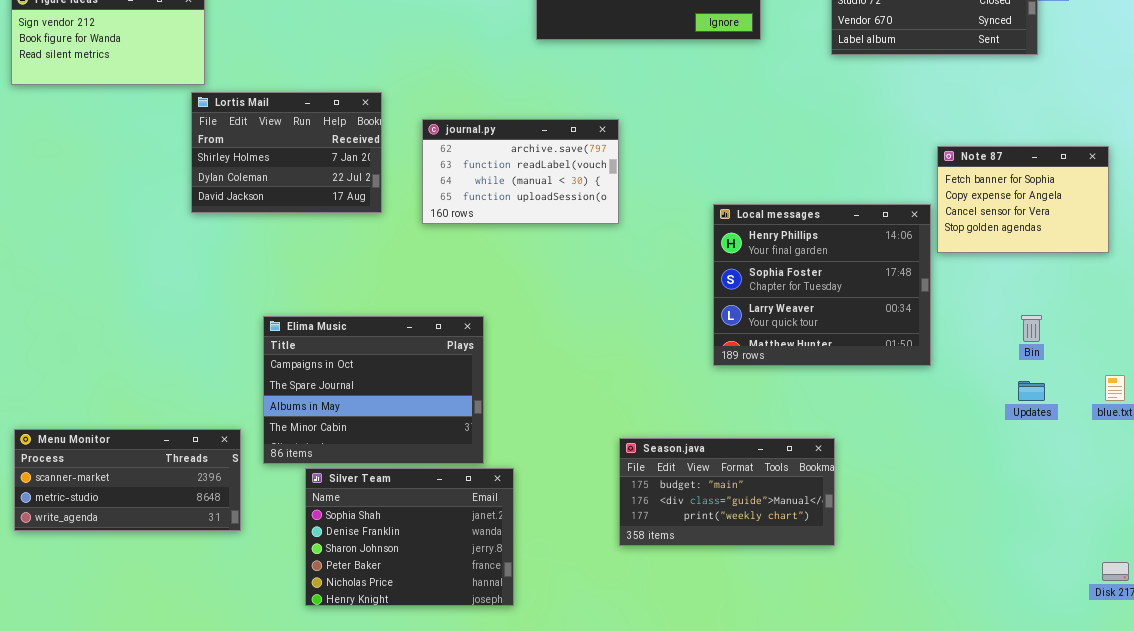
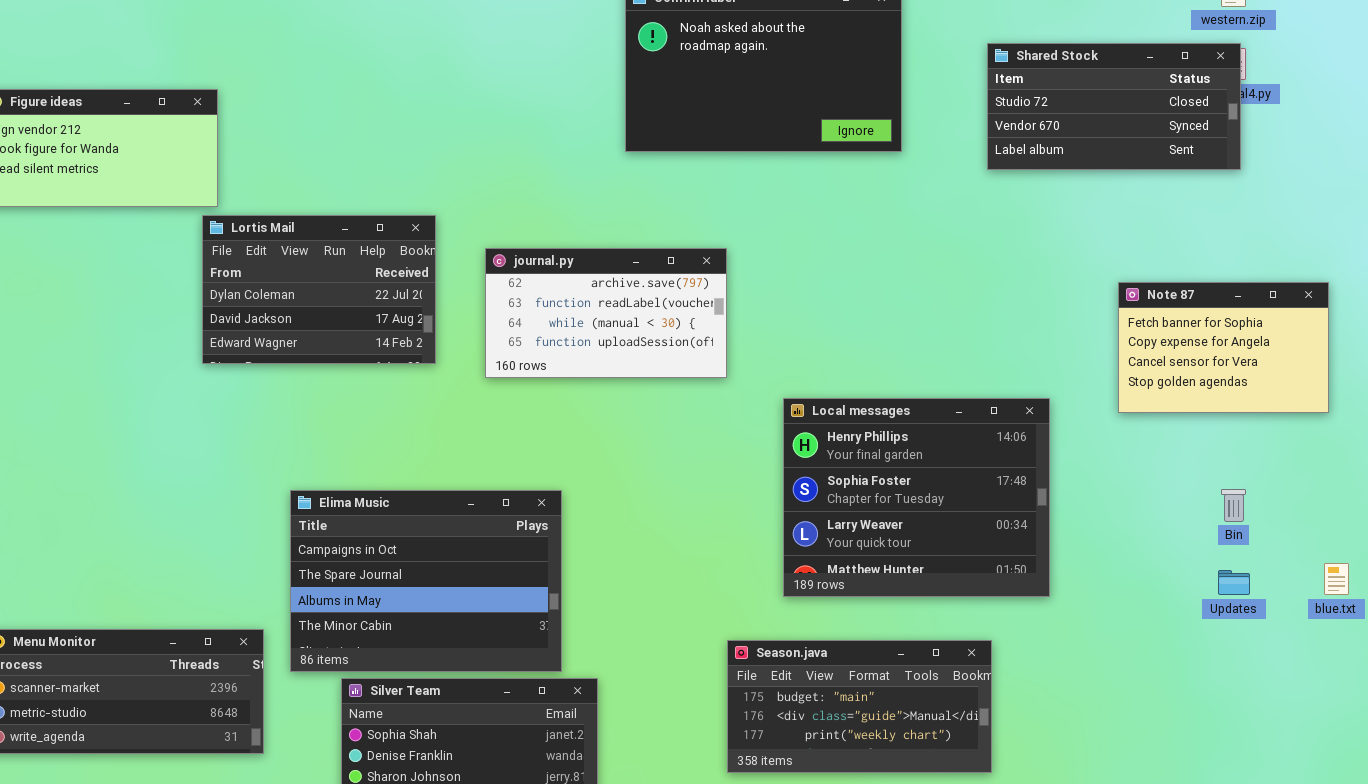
Lortis Mail: [191,92,382,213] -> [202,215,436,364], scrolled down 1 row
Local messages: [713,204,931,366] -> [783,398,1050,597], moved

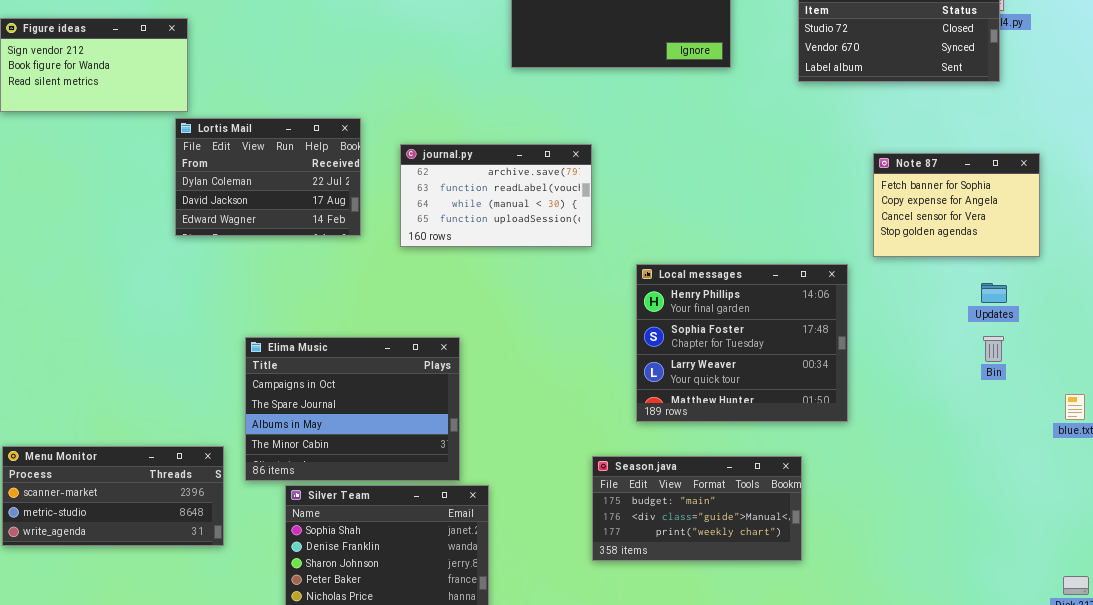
Note 87: [1118,282,1329,413] -> [873,153,1040,257], moved
Updates: [1218,570,1250,595] -> [981,283,1007,303], moved

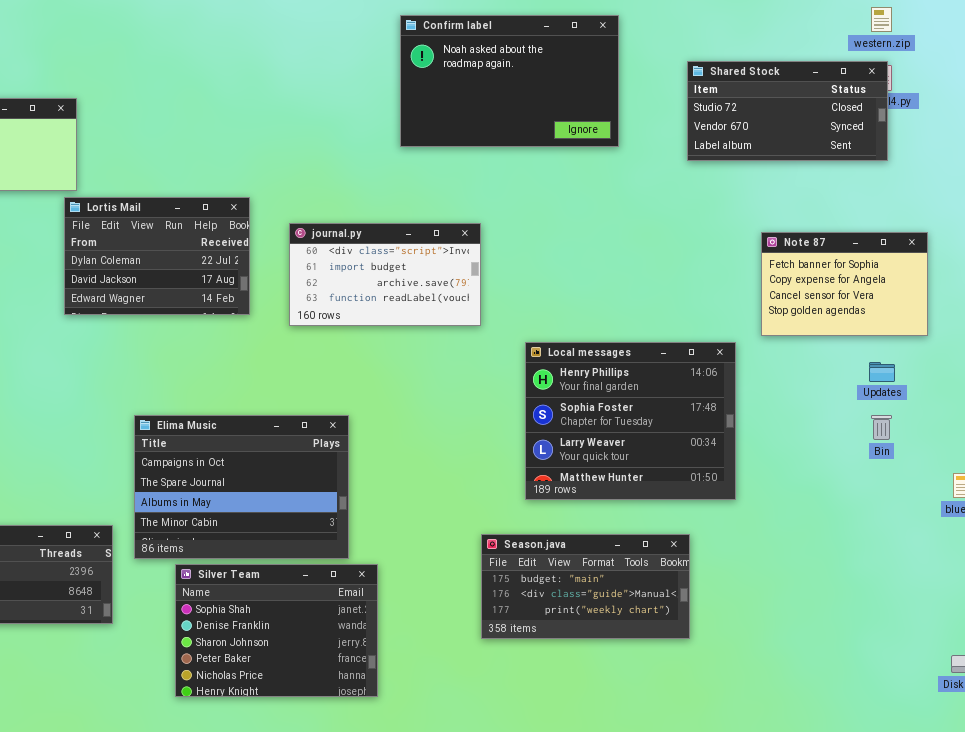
journal.py: [400,144,592,247] -> [289,223,481,326], scrolled up 2 rows

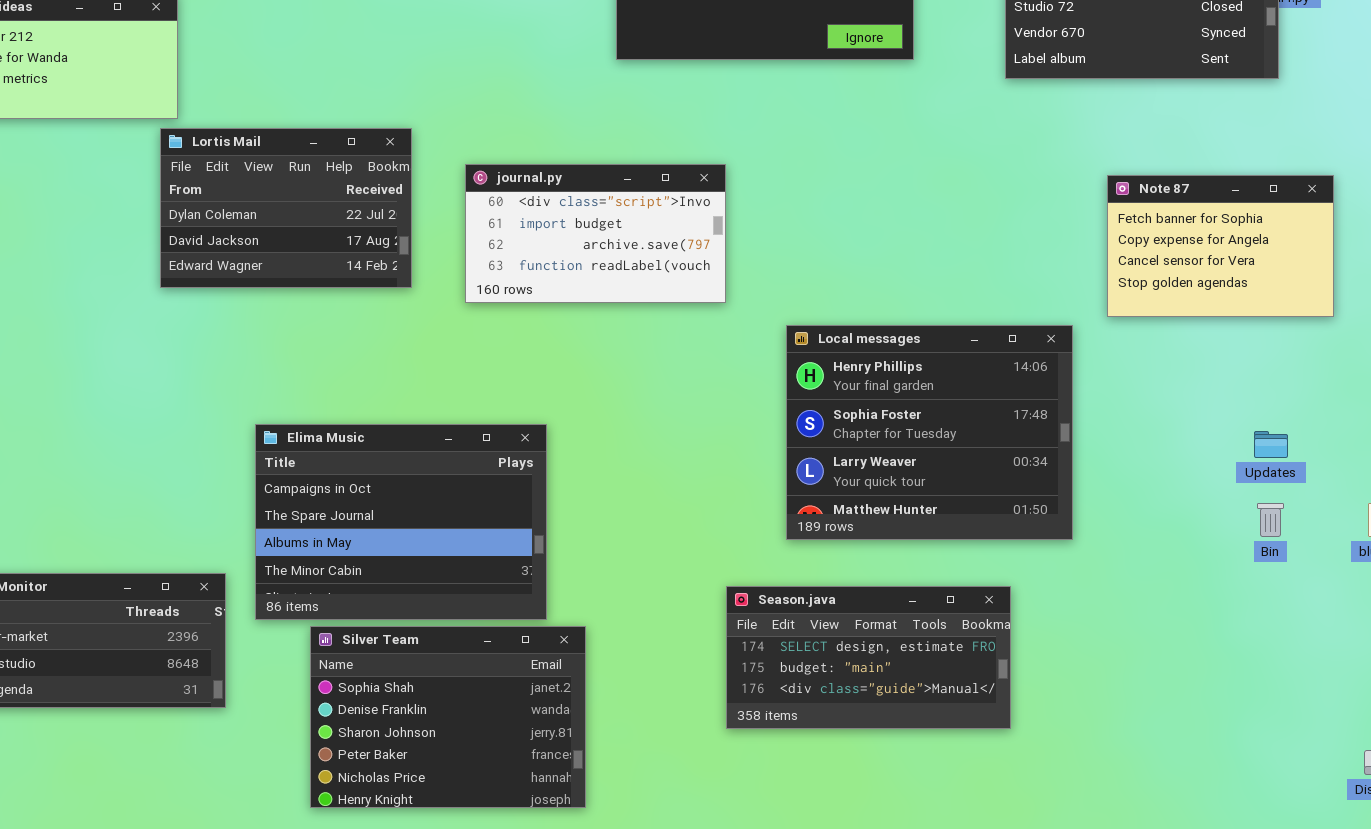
Updates: [869,362,895,382] -> [1254,431,1288,458], moved
Bin: [871,415,892,440] -> [1257,503,1284,537], moved
Season.java: [481,534,690,639] -> [726,586,1011,729], scrolled up 1 row

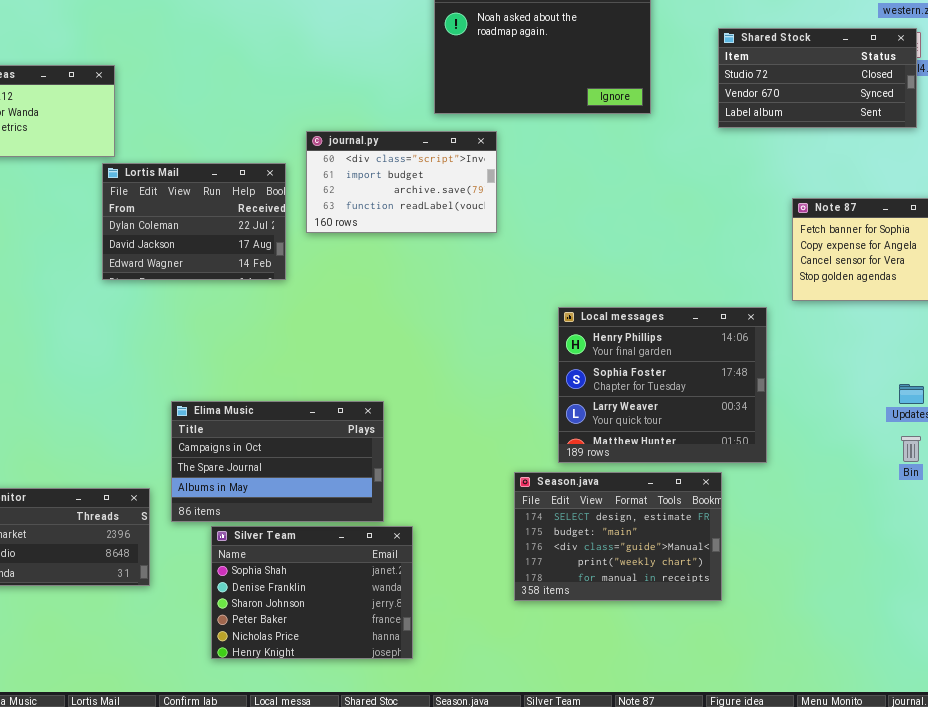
journal.py: [465,164,726,303] -> [306,131,497,233], moved
Elima Music: [255,424,547,620] -> [171,401,384,522], resized
Season.java: [726,586,1011,729] -> [514,472,722,601], resized

